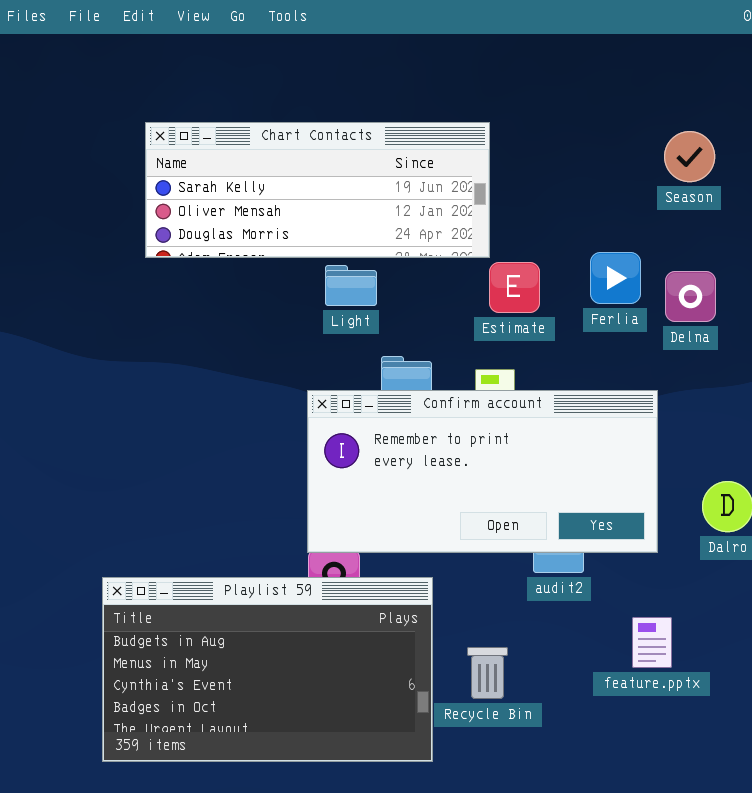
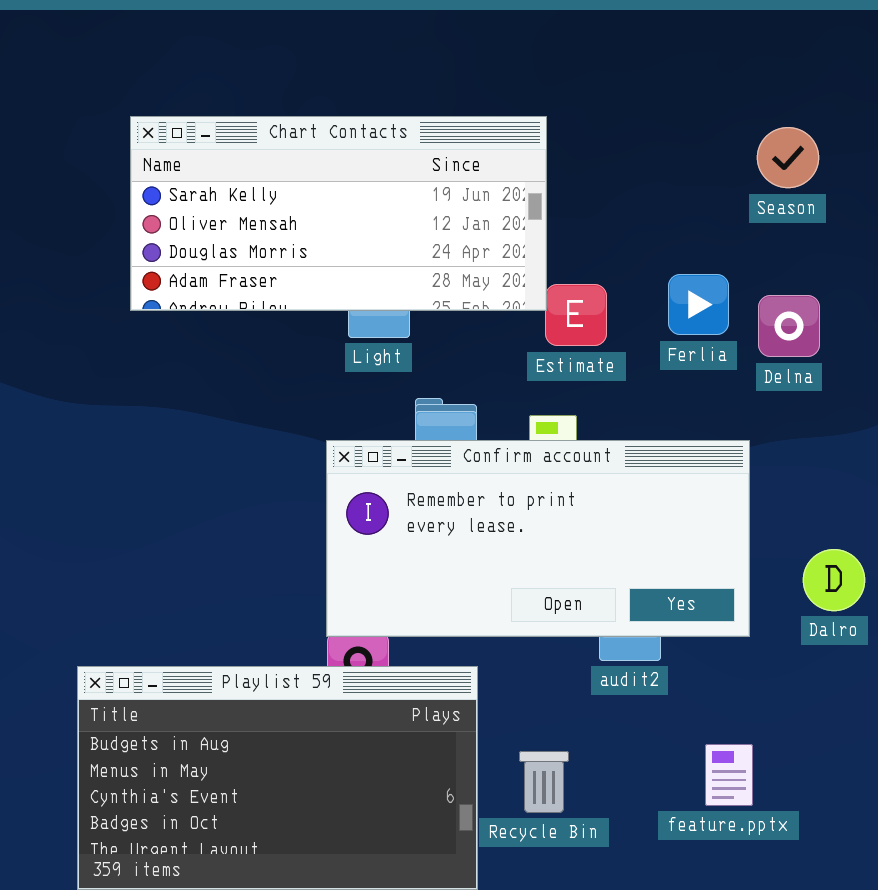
Chart Contacts: [145,122,490,258] -> [130,116,547,311], resized
feature.pptx: [632,617,672,668] -> [705,744,753,806], moved

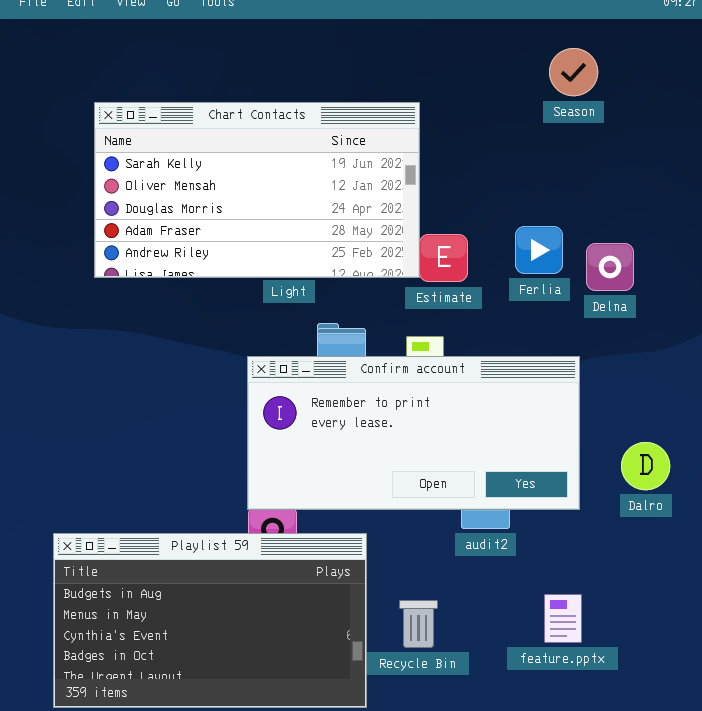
Chart Contacts: [130,116,547,311] -> [94,102,420,278], resized
Season: [757,127,819,188] -> [549,48,598,96], moved

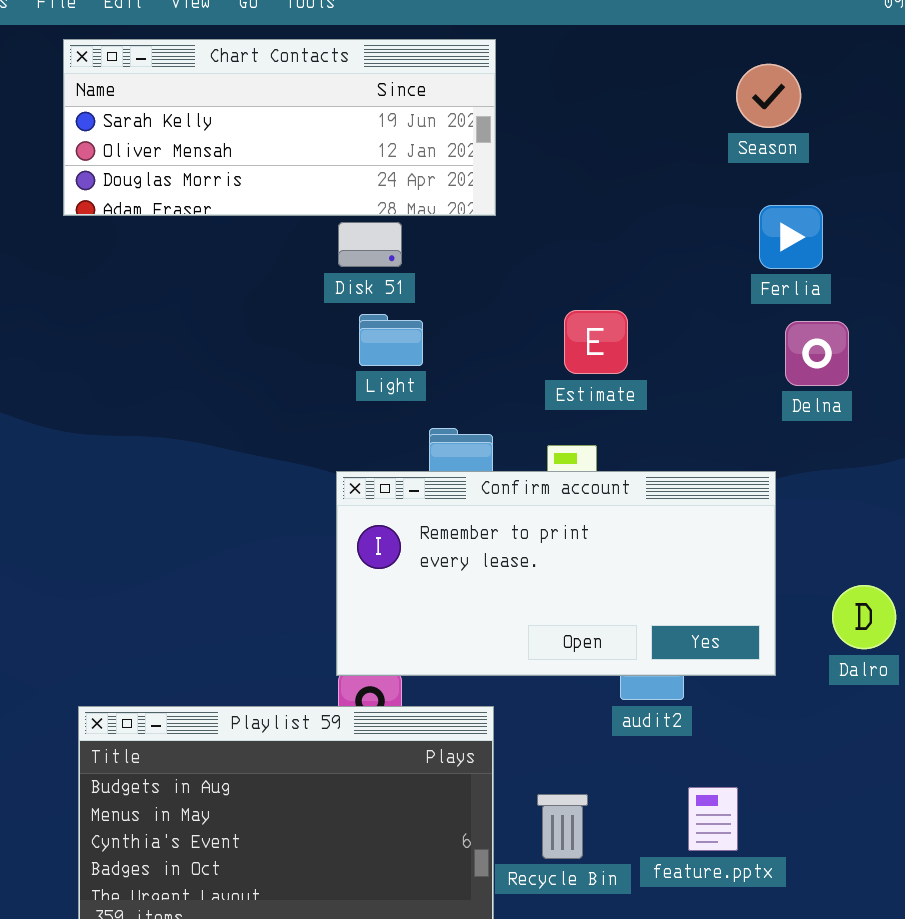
Chart Contacts: [94,102,420,278] -> [63,39,496,216], moved, resized
Ferlia: [515,226,563,274] -> [759,205,823,269], moved
feature.pptx: [544,594,582,643] -> [688,787,738,851], moved

